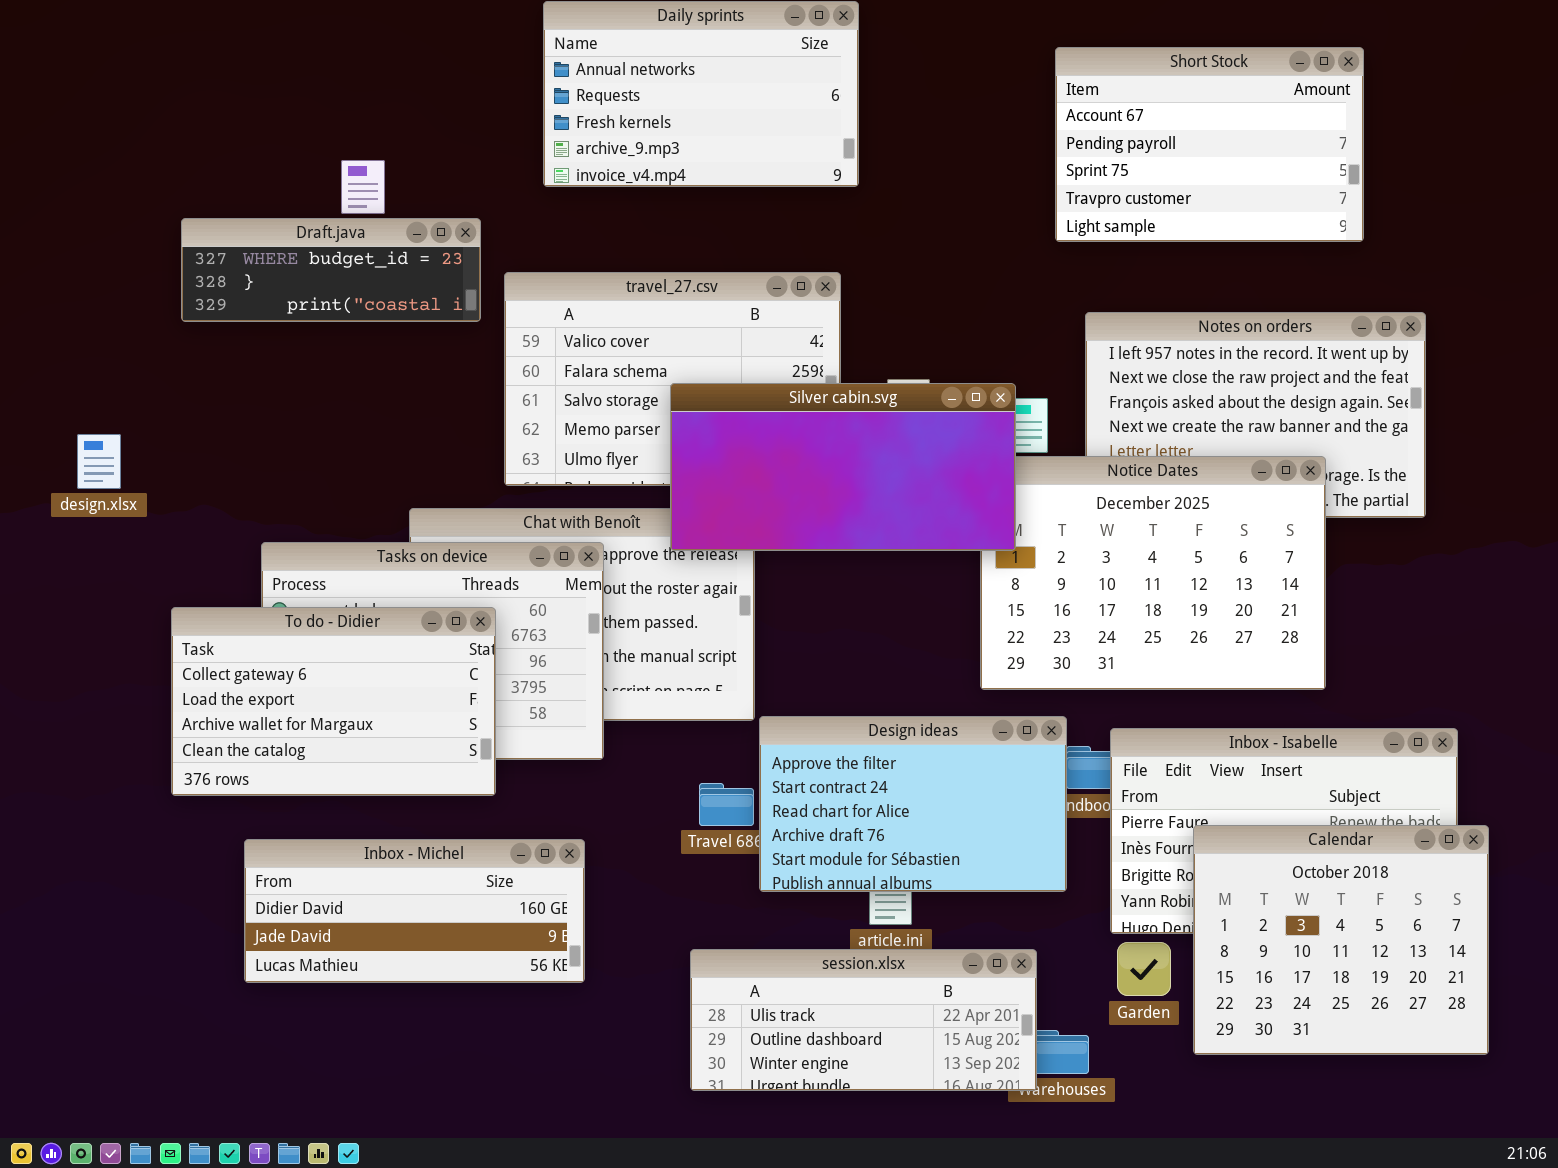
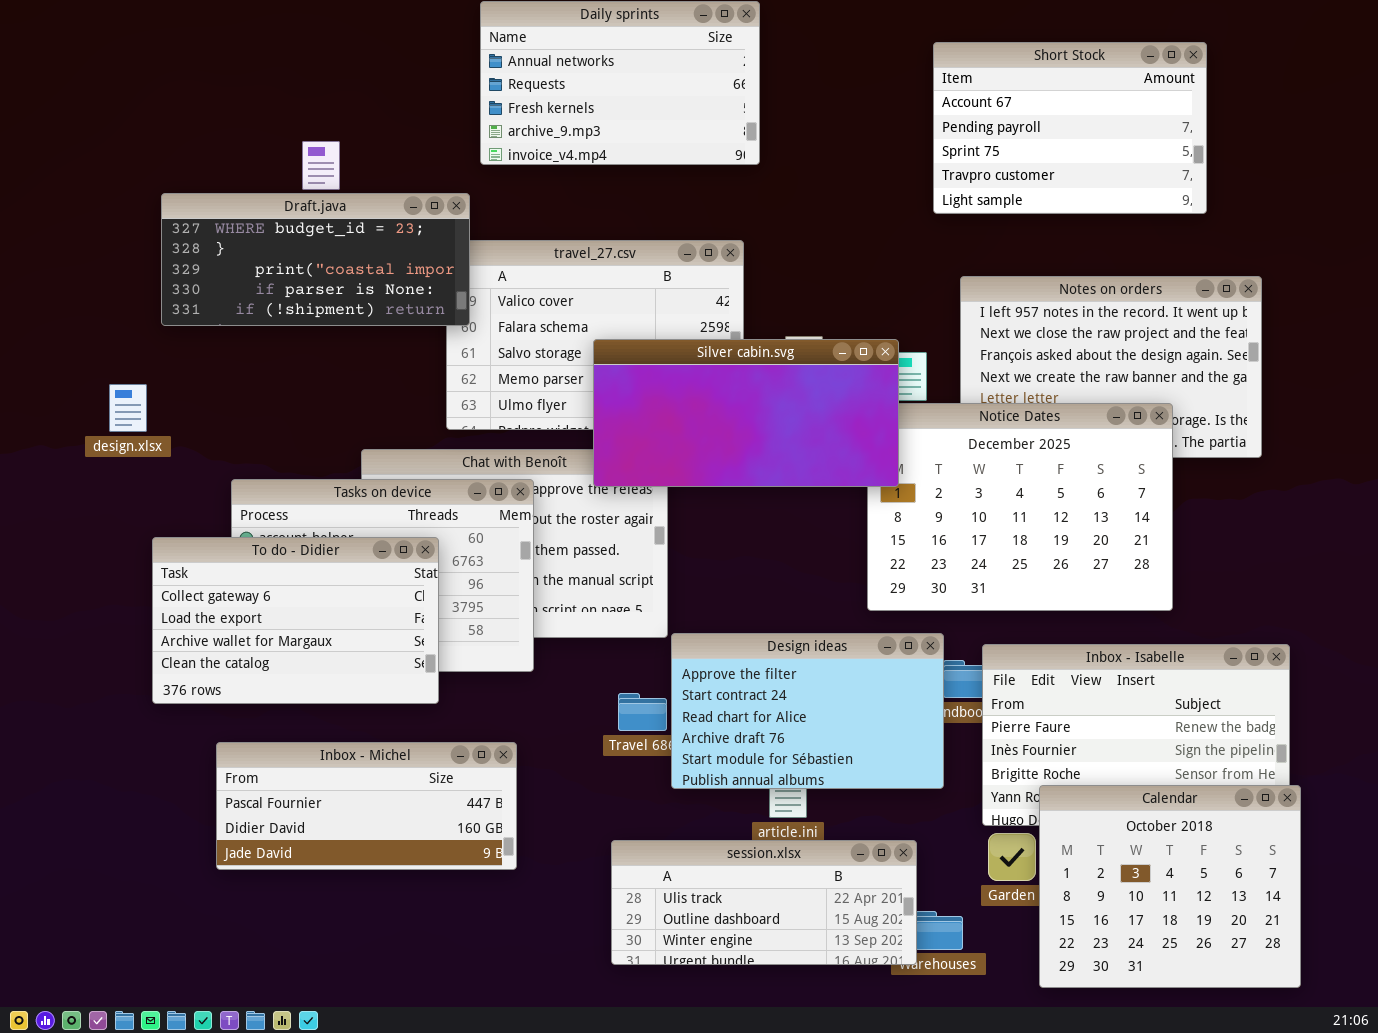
Draft.java: [181,218,481,322] -> [161,193,470,326], resized
design.xlsx: [77,434,121,489] -> [109,384,147,432], moved
Calendar: [1193,825,1489,1055] -> [1039,785,1301,988], moved
Inbox - Michel: [244,839,585,983] -> [216,742,517,870], scrolled up 1 row

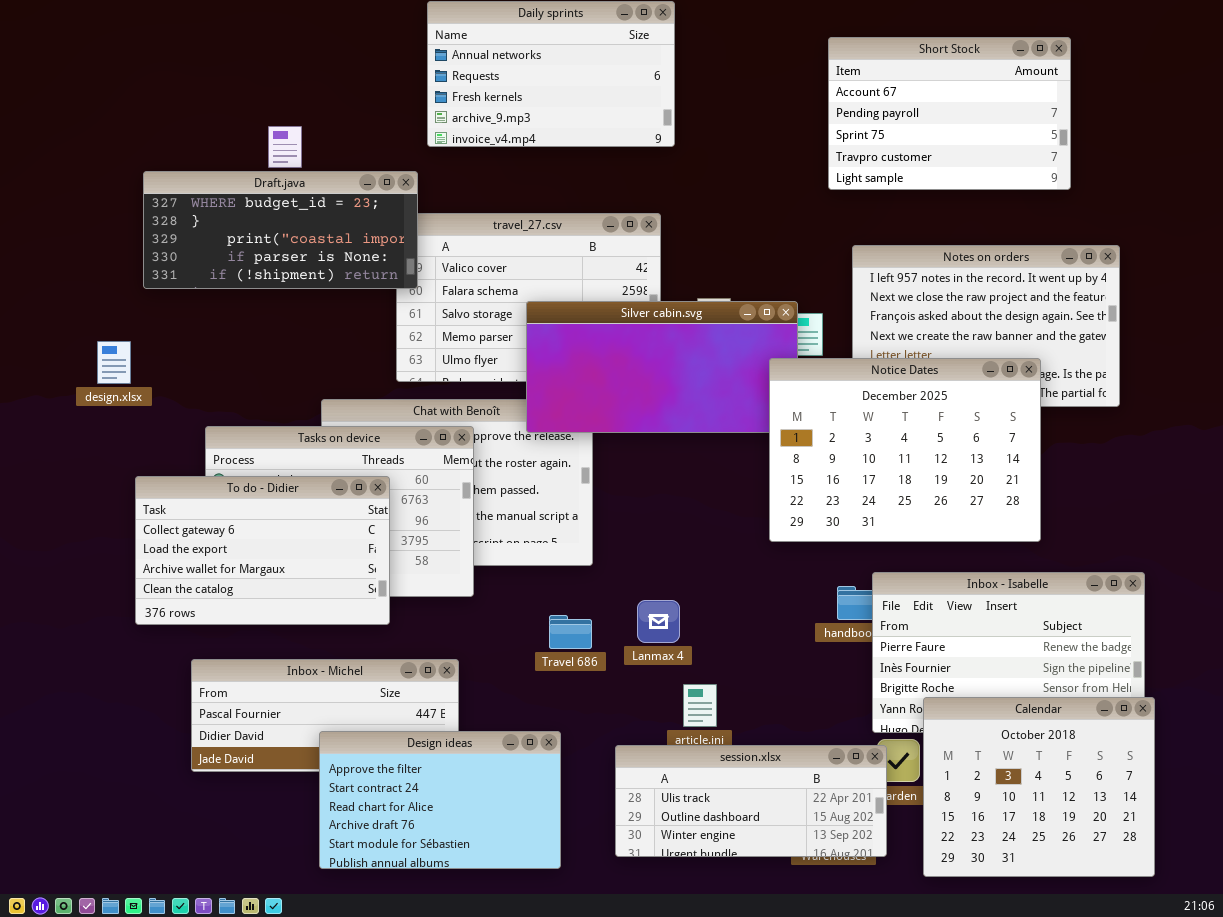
Notice Dates: [867,403,1173,611] -> [769,358,1041,542], raised
Design ideas: [671,633,944,789] -> [319,731,561,869], moved
session.xlsx: [611,840,917,965] -> [615,745,887,857], moved

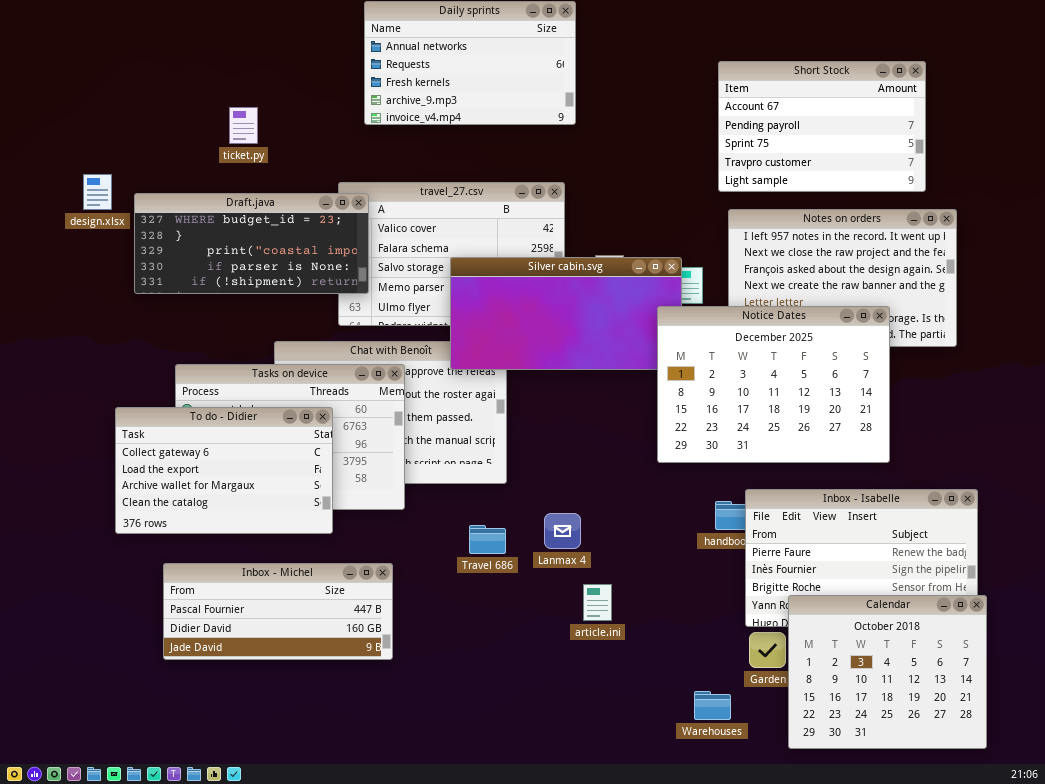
Short Stock: [828,37,1071,190] -> [718,61,926,192], moved
Draft.java: [143,171,418,289] -> [134,193,369,294], moved
design.xlsx: [97,341,131,384] -> [83,174,112,210], moved
Design ideas: [319,731,561,869] -> none, closed
session.xlsx: [615,745,887,857] -> none, closed

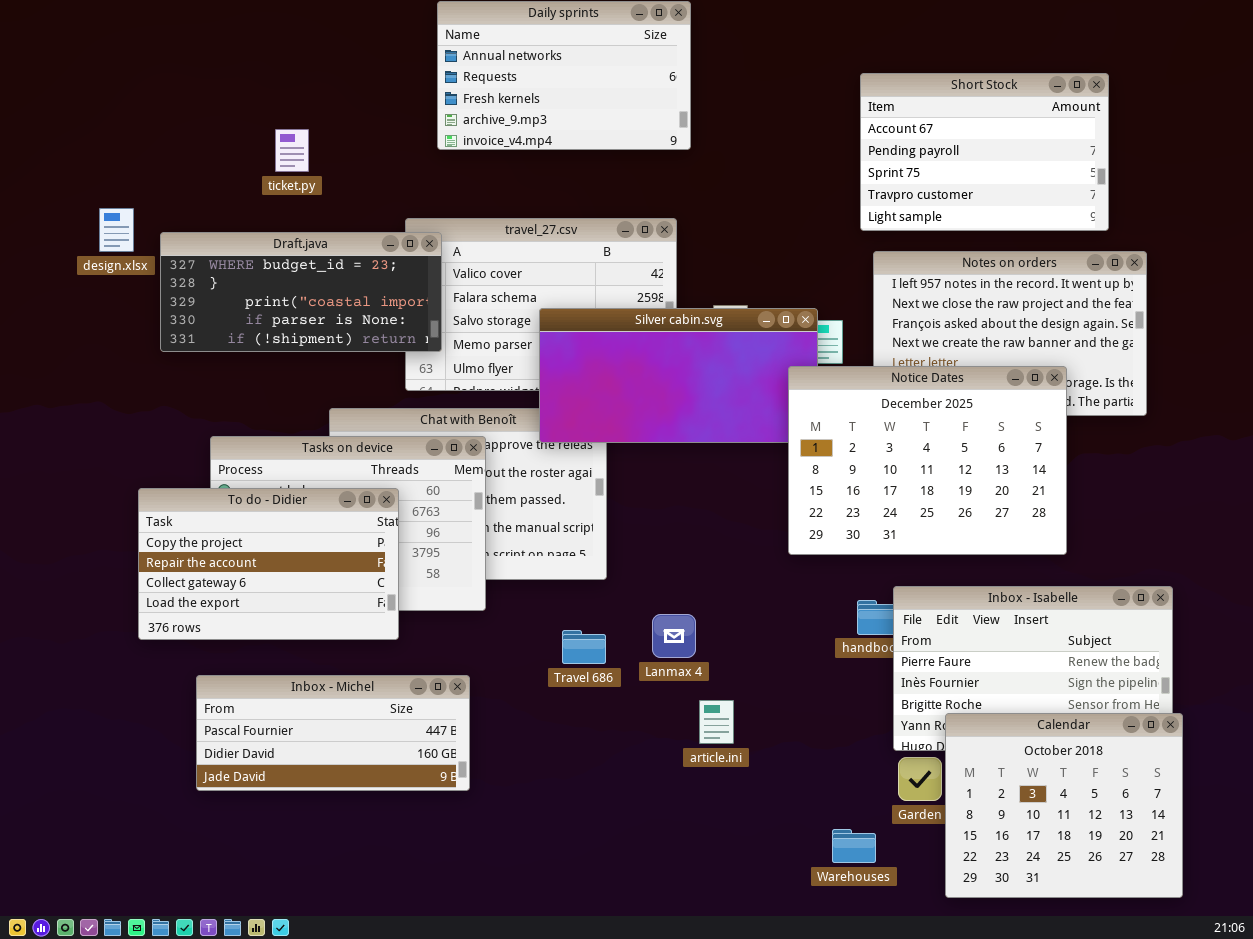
To do - Didier: [115,407,333,534] -> [138,488,399,640], scrolled up 2 rows

